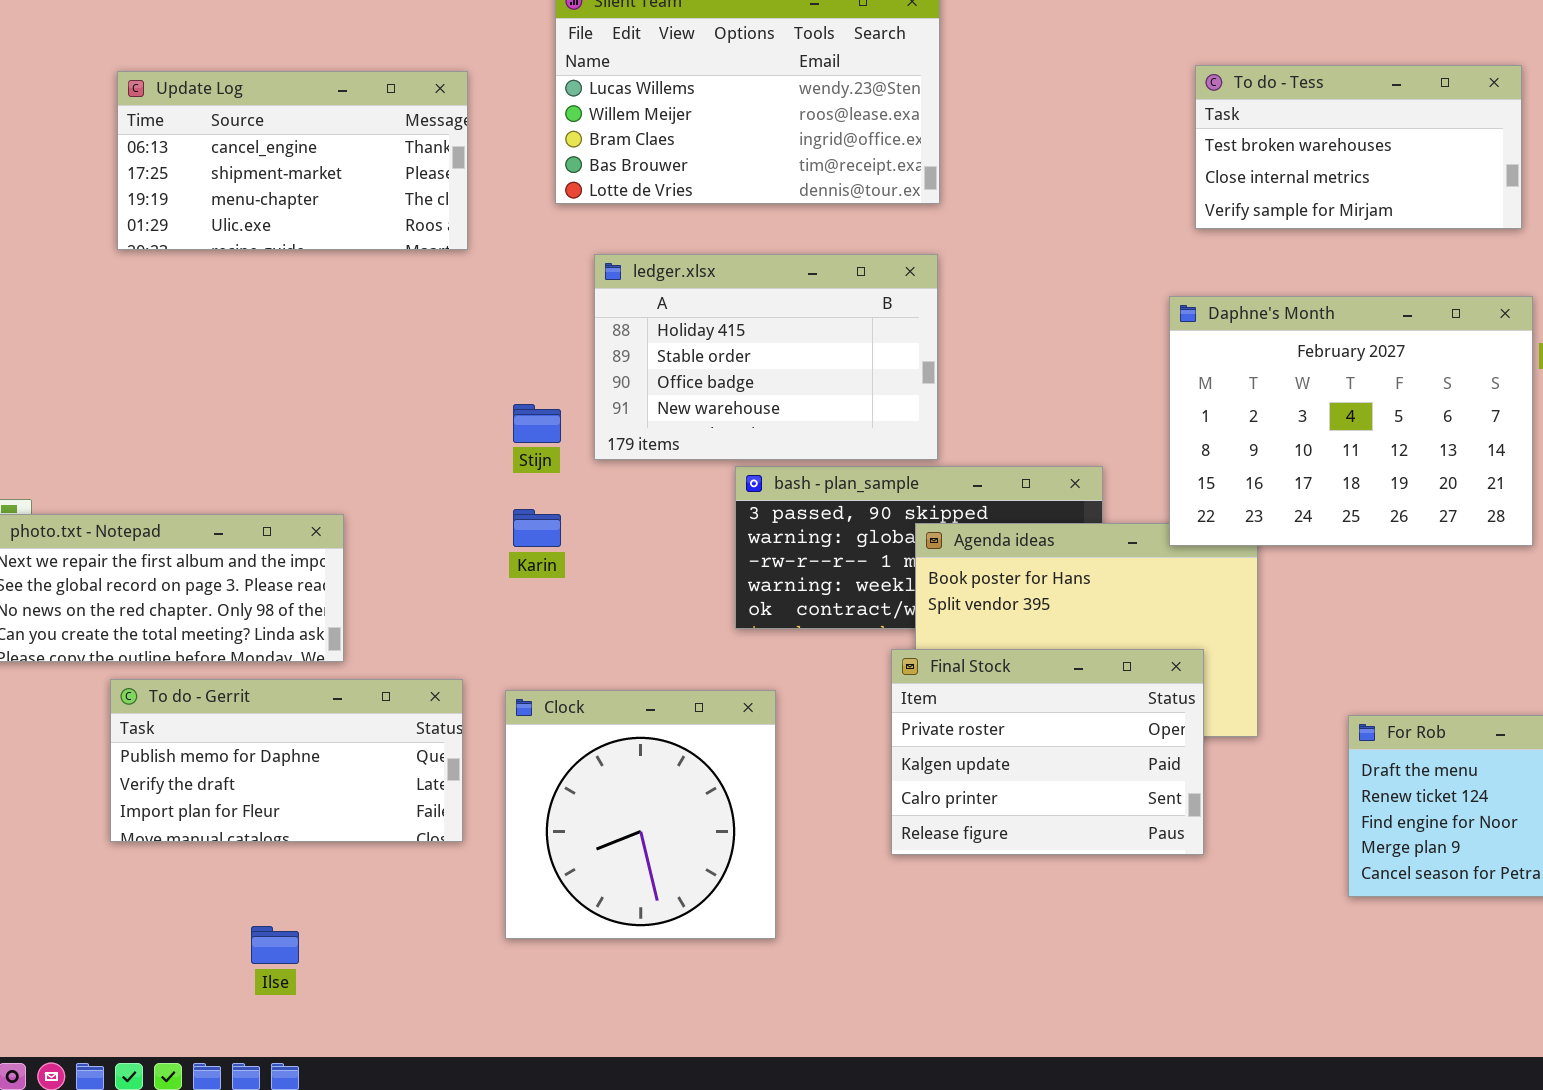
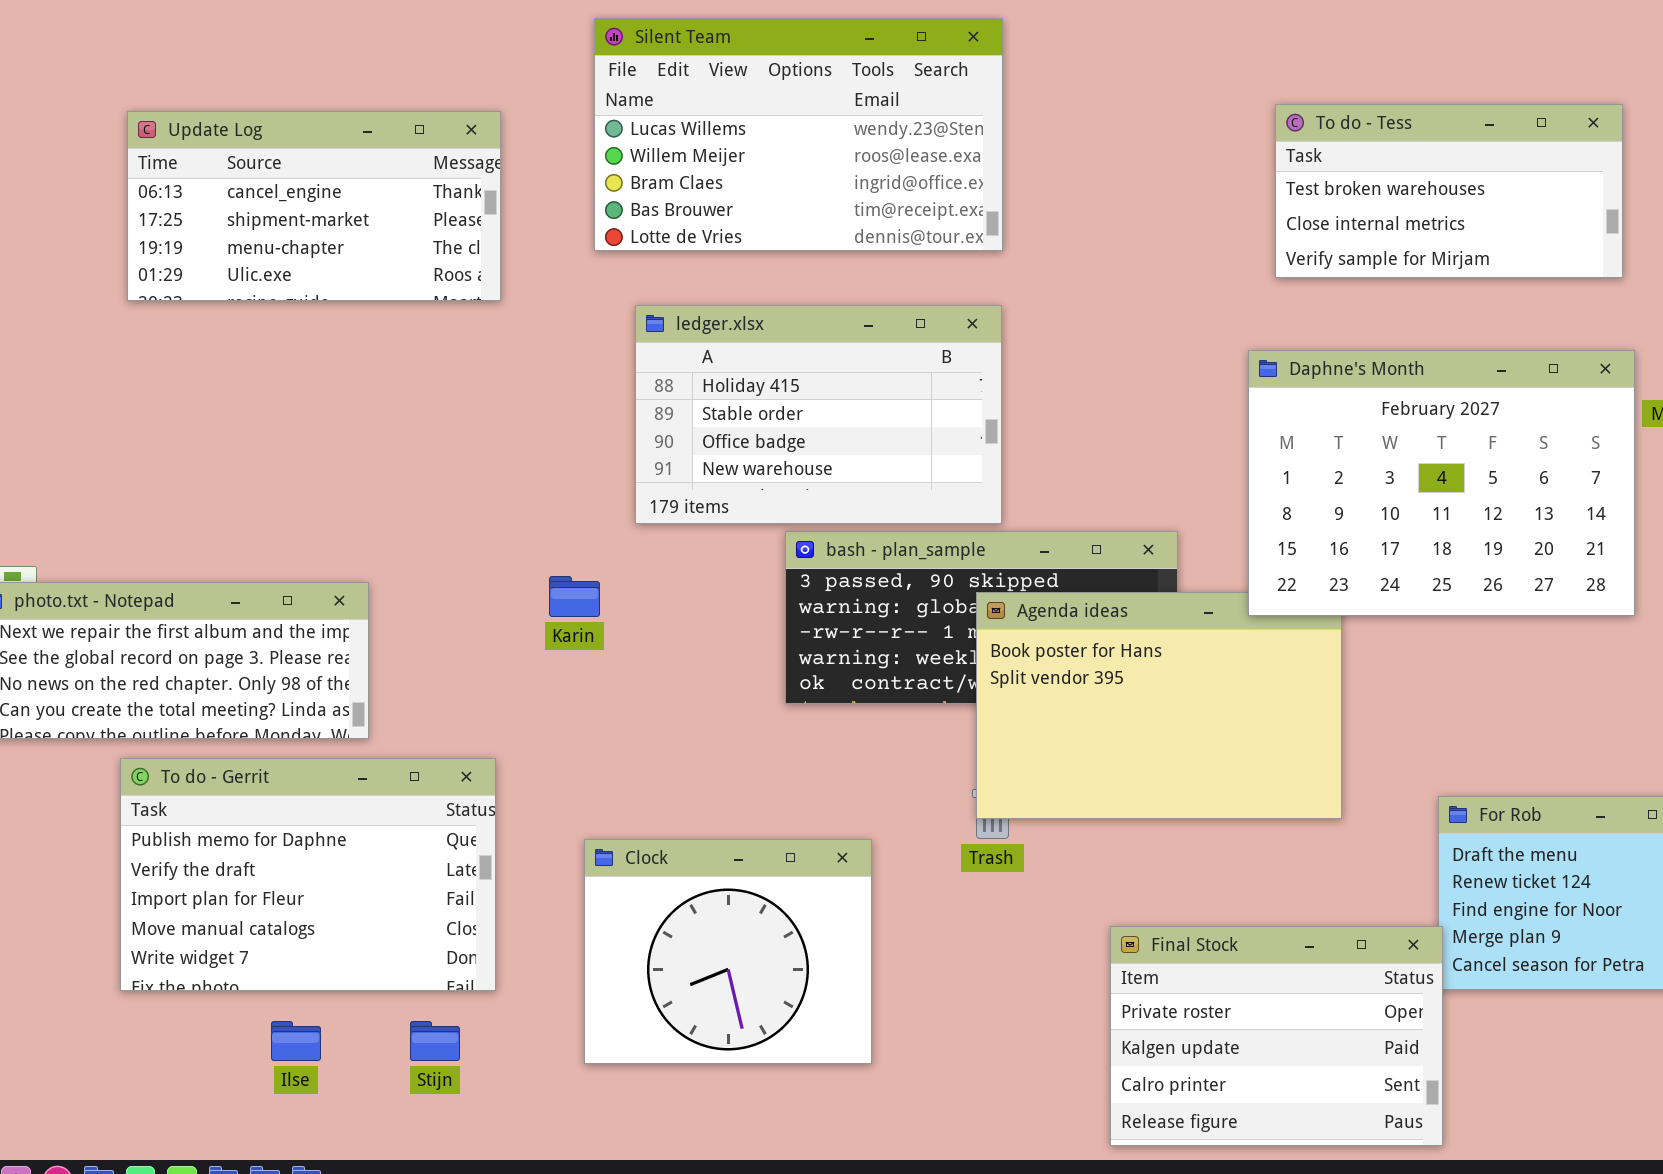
Stijn: [513,404,561,443] -> [410,1021,460,1061], moved
Final Stock: [891,649,1204,855] -> [1110,926,1443,1146], moved
To do - Gerrit: [110,679,463,842] -> [120,758,496,991], resized
Clock: [505,690,776,939] -> [584,839,872,1064], moved, resized

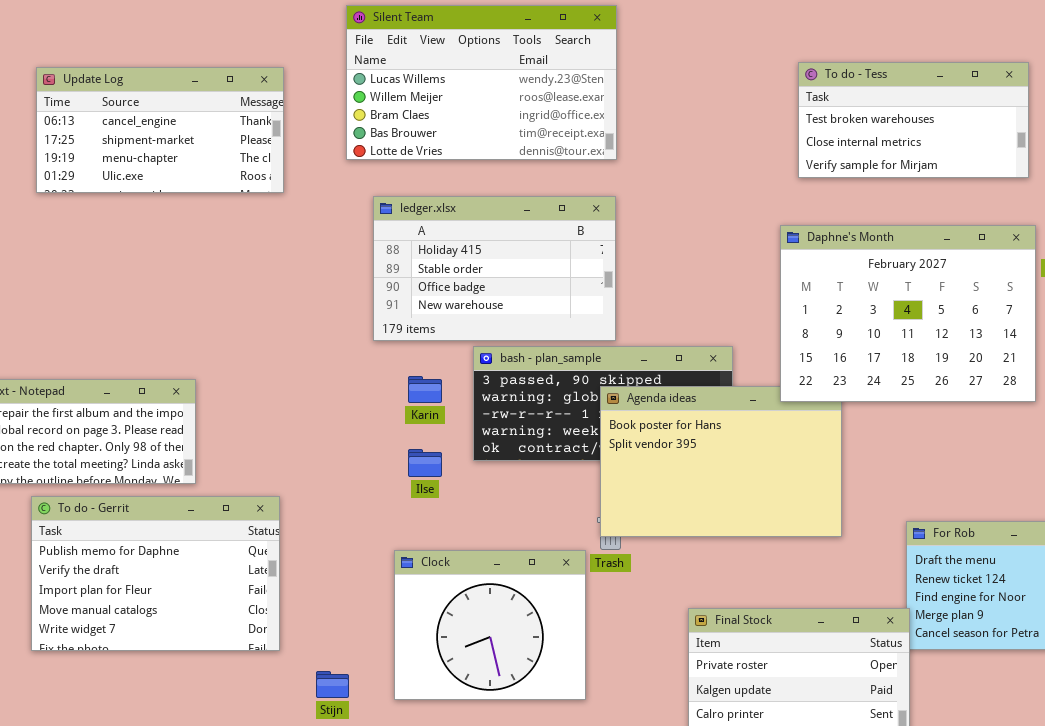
Karin: [549,576,600,617] -> [408,376,442,403], moved
Clock: [584,839,872,1064] -> [394,550,586,700], moved
Ilse: [271,1021,321,1061] -> [408,449,442,477], moved
Stijn: [410,1021,460,1061] -> [316,671,349,698], moved

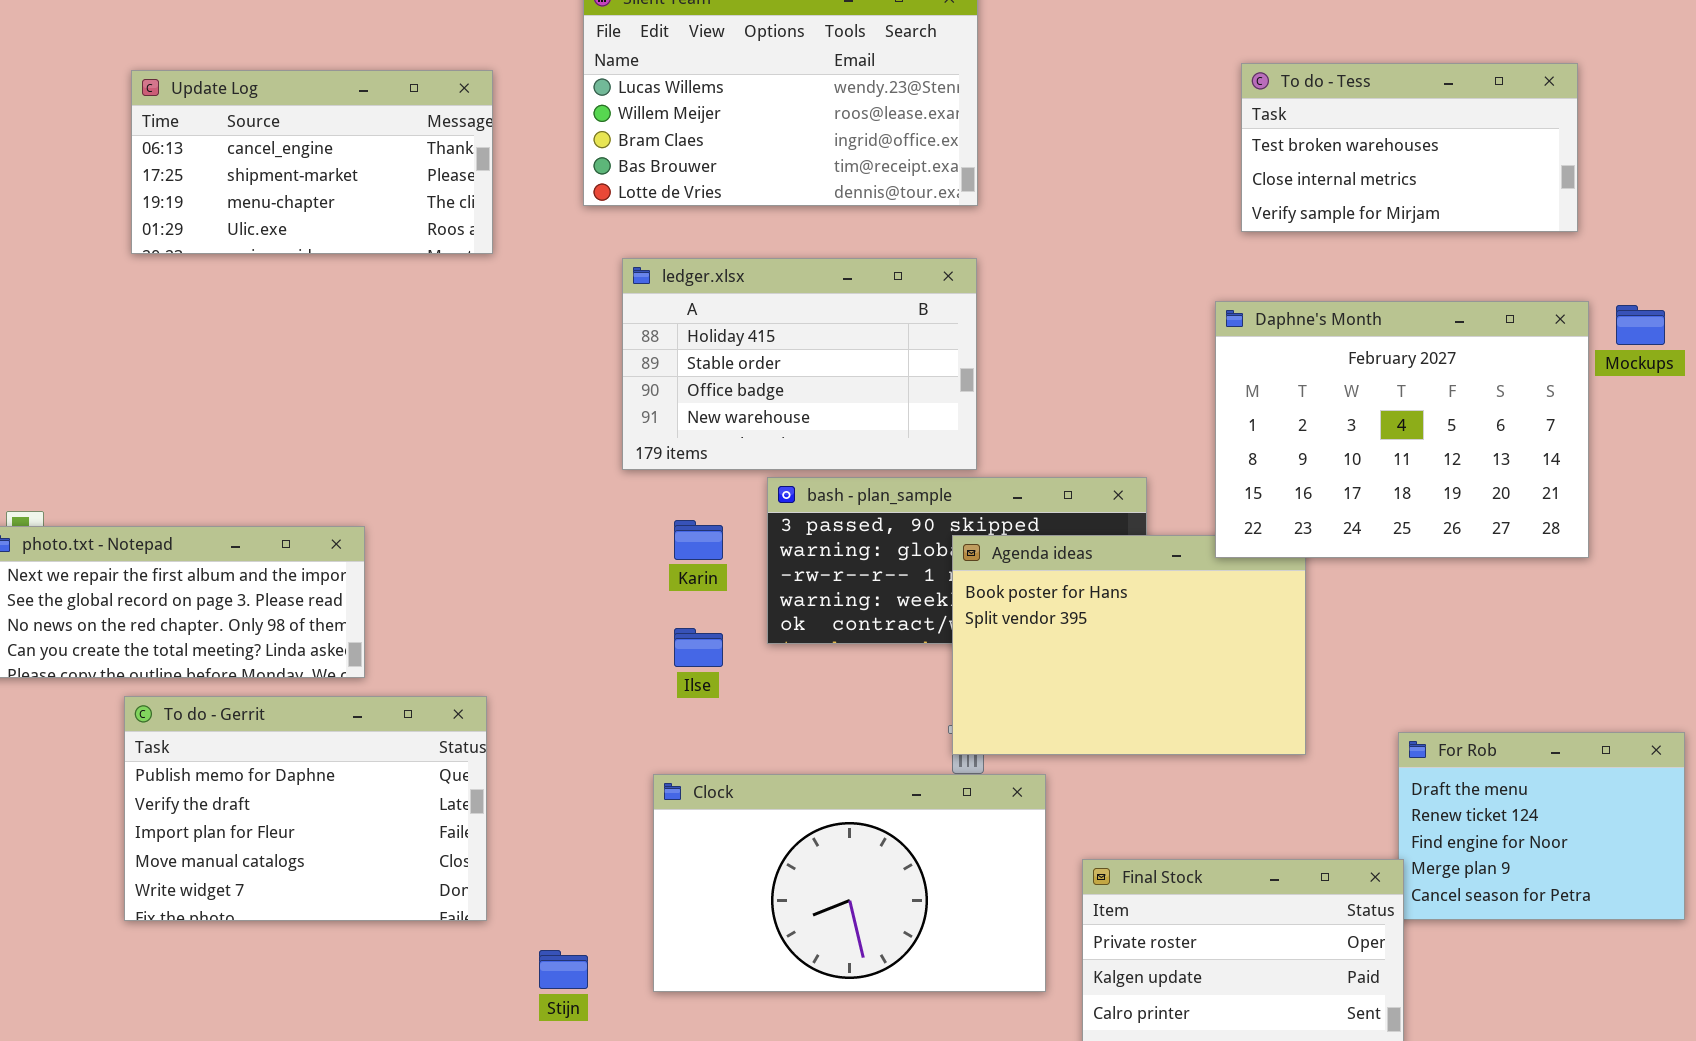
Clock: [394,550,586,700] -> [653,774,1046,992], resized

